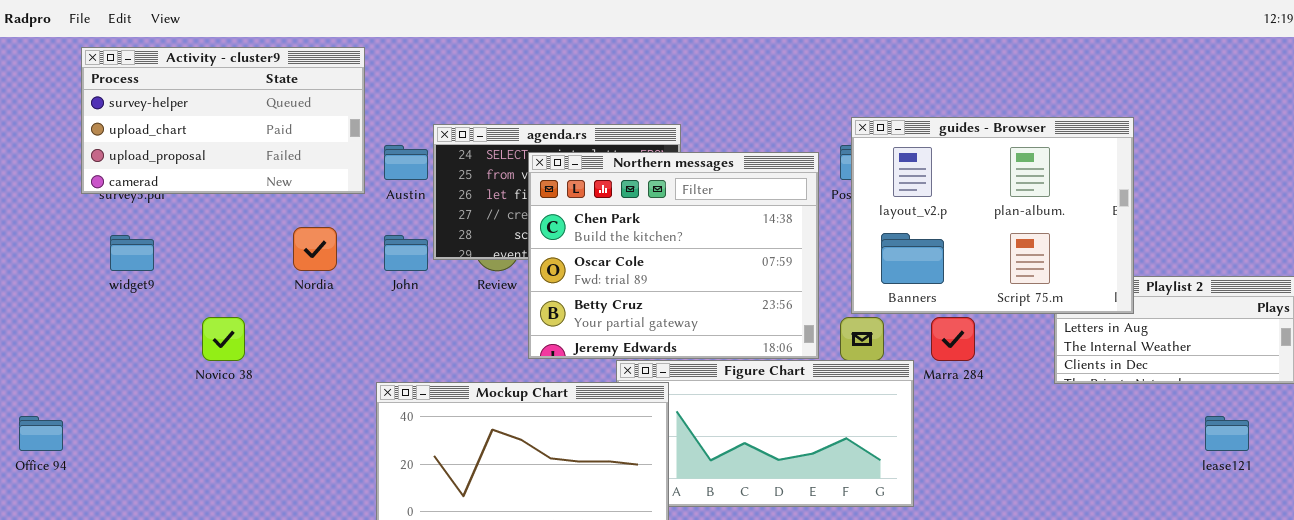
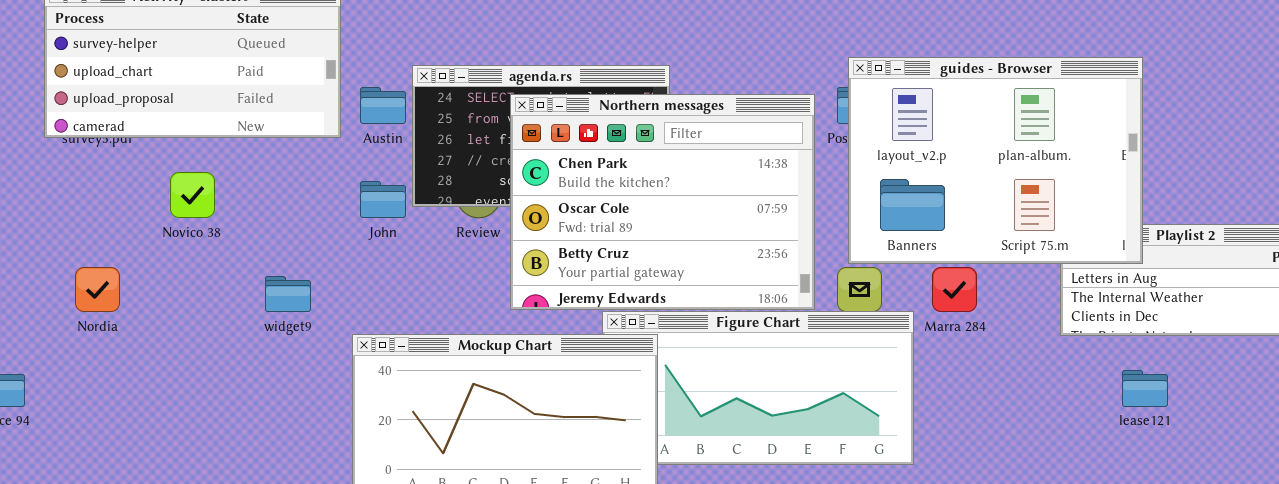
Nordia: [293,227,337,271] -> [75,267,120,312], moved
widget9: [110,235,154,271] -> [265,276,311,312], moved
Novico 38: [202,317,245,361] -> [170,172,215,218], moved
lease121: [1205,416,1249,451] -> [1122,370,1168,407], moved

